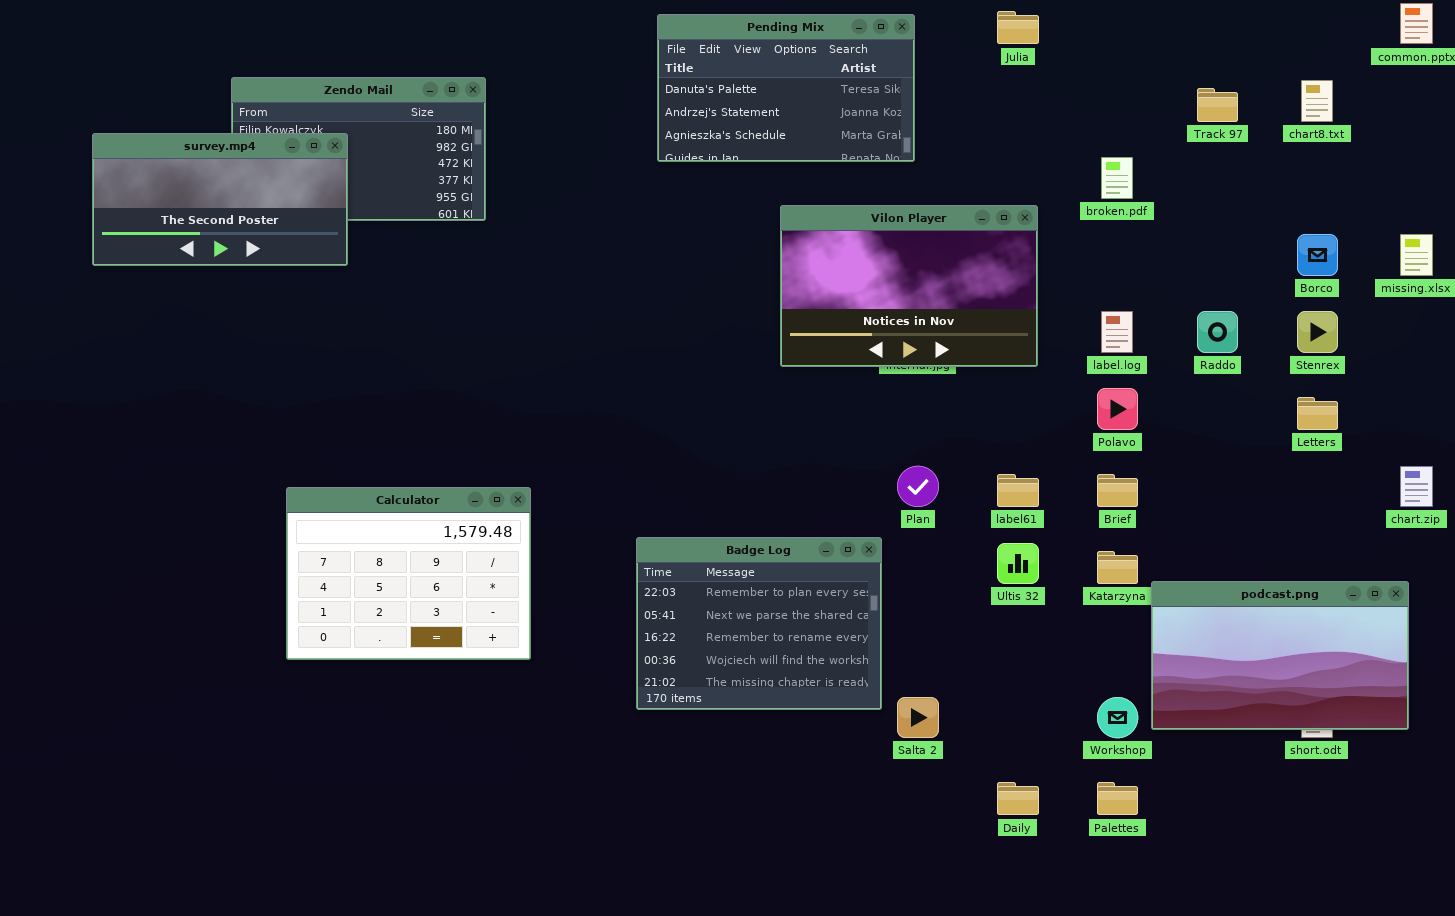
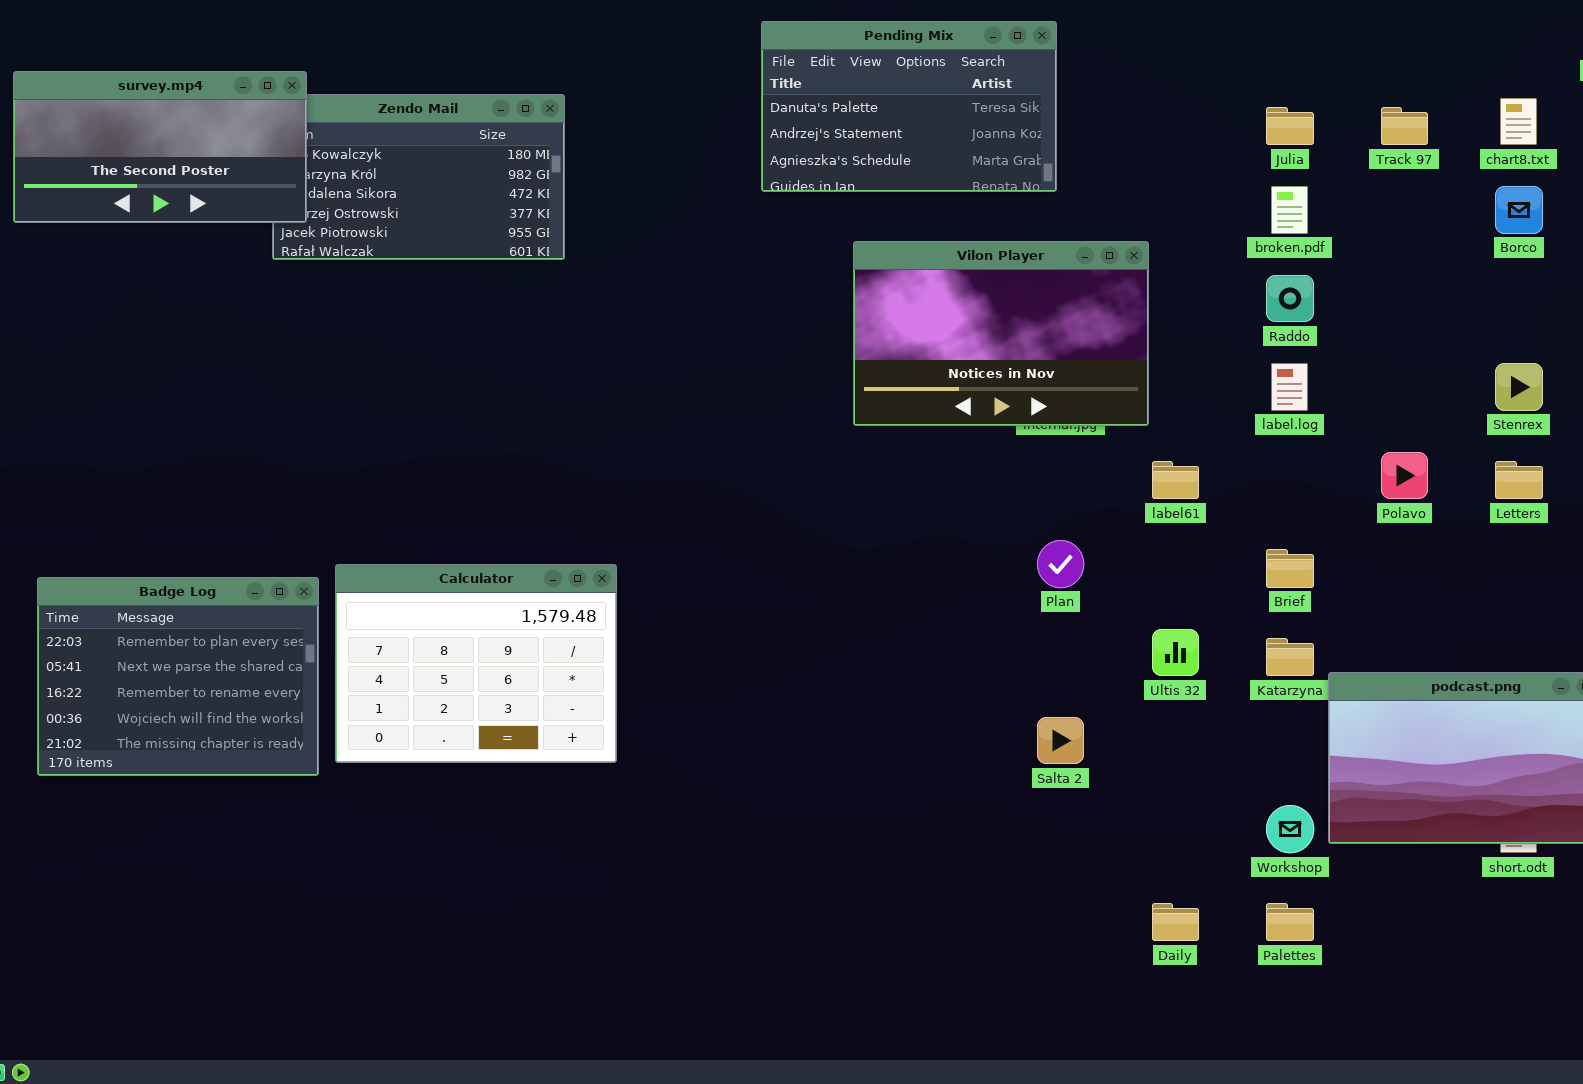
Julia: [997,11,1039,44] -> [1266,107,1314,145], moved
survey.mp4: [92,133,348,266] -> [13,71,307,223], moved
Vilon Player: [780,205,1038,367] -> [853,241,1149,426], moved
Borco: [1297,234,1338,276] -> [1495,186,1543,234], moved
Raddo: [1197,311,1238,353] -> [1266,275,1314,322], moved
Polavo: [1097,388,1138,430] -> [1381,452,1428,499], moved
label61: [997,474,1039,507] -> [1152,461,1199,499], moved
Badge Log: [636,537,882,710] -> [37,577,319,776], moved
Salta 2: [897,697,939,738] -> [1037,717,1084,764], moved

